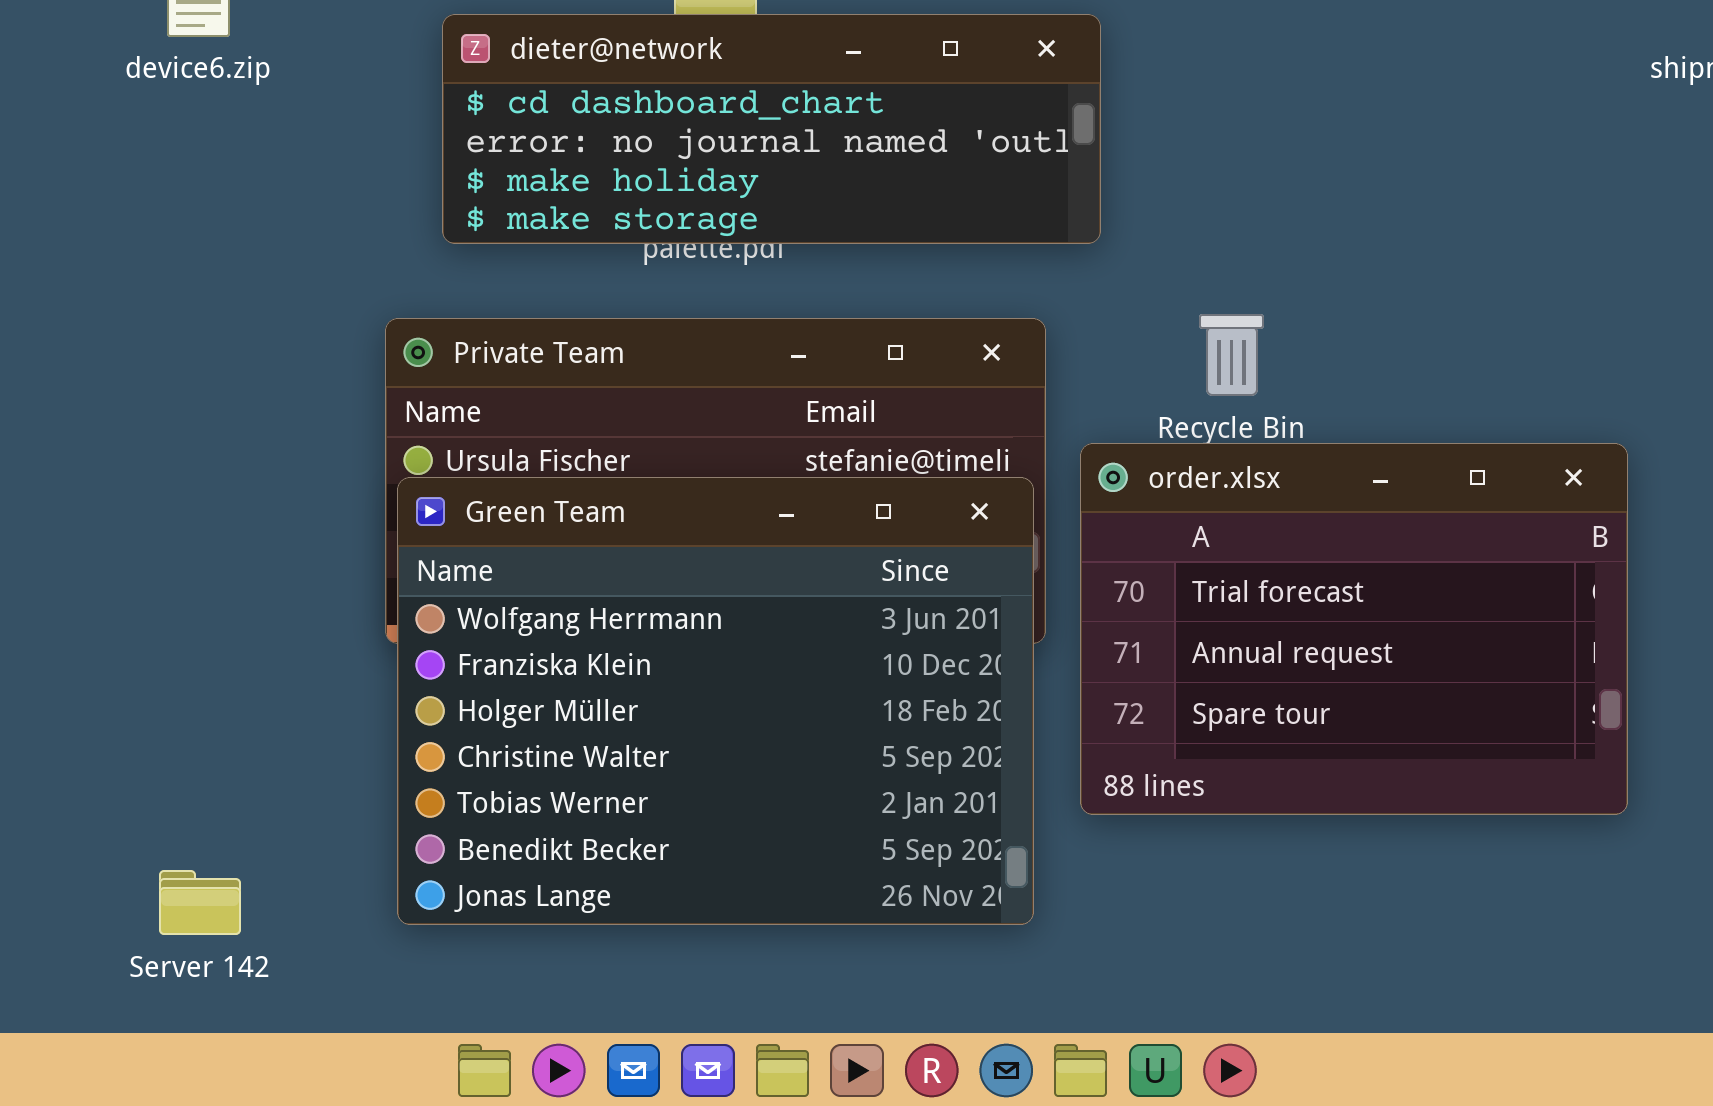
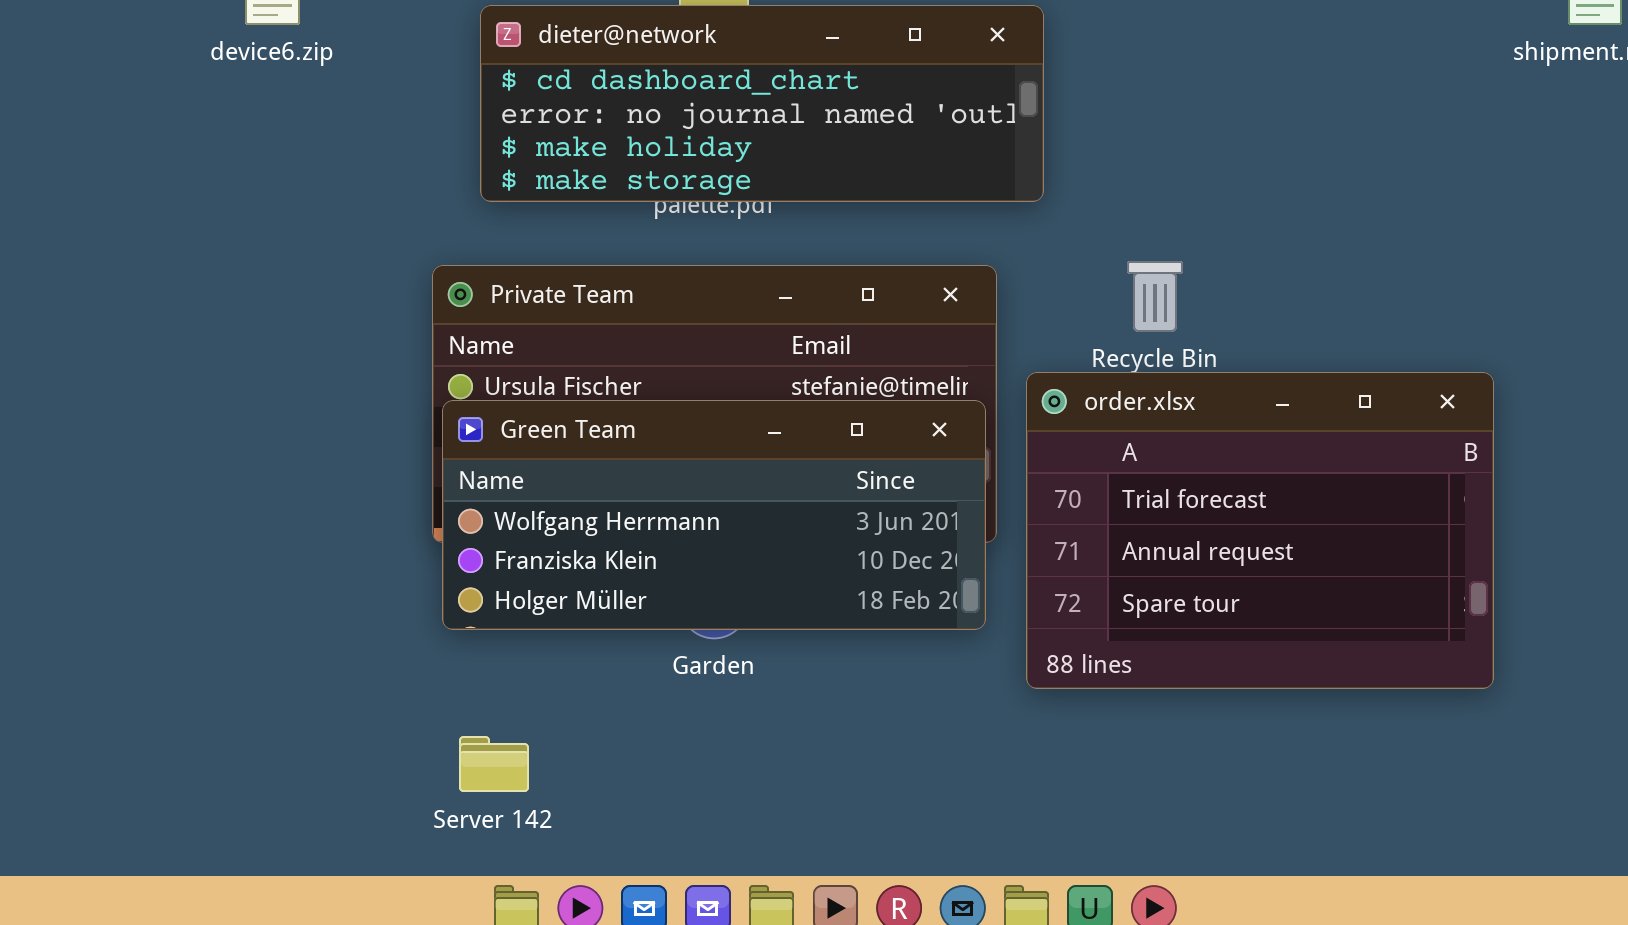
Green Team: [397,477,1034,925] -> [442,400,986,630], resized
Server 142: [159,870,241,935] -> [459,736,529,792], moved

